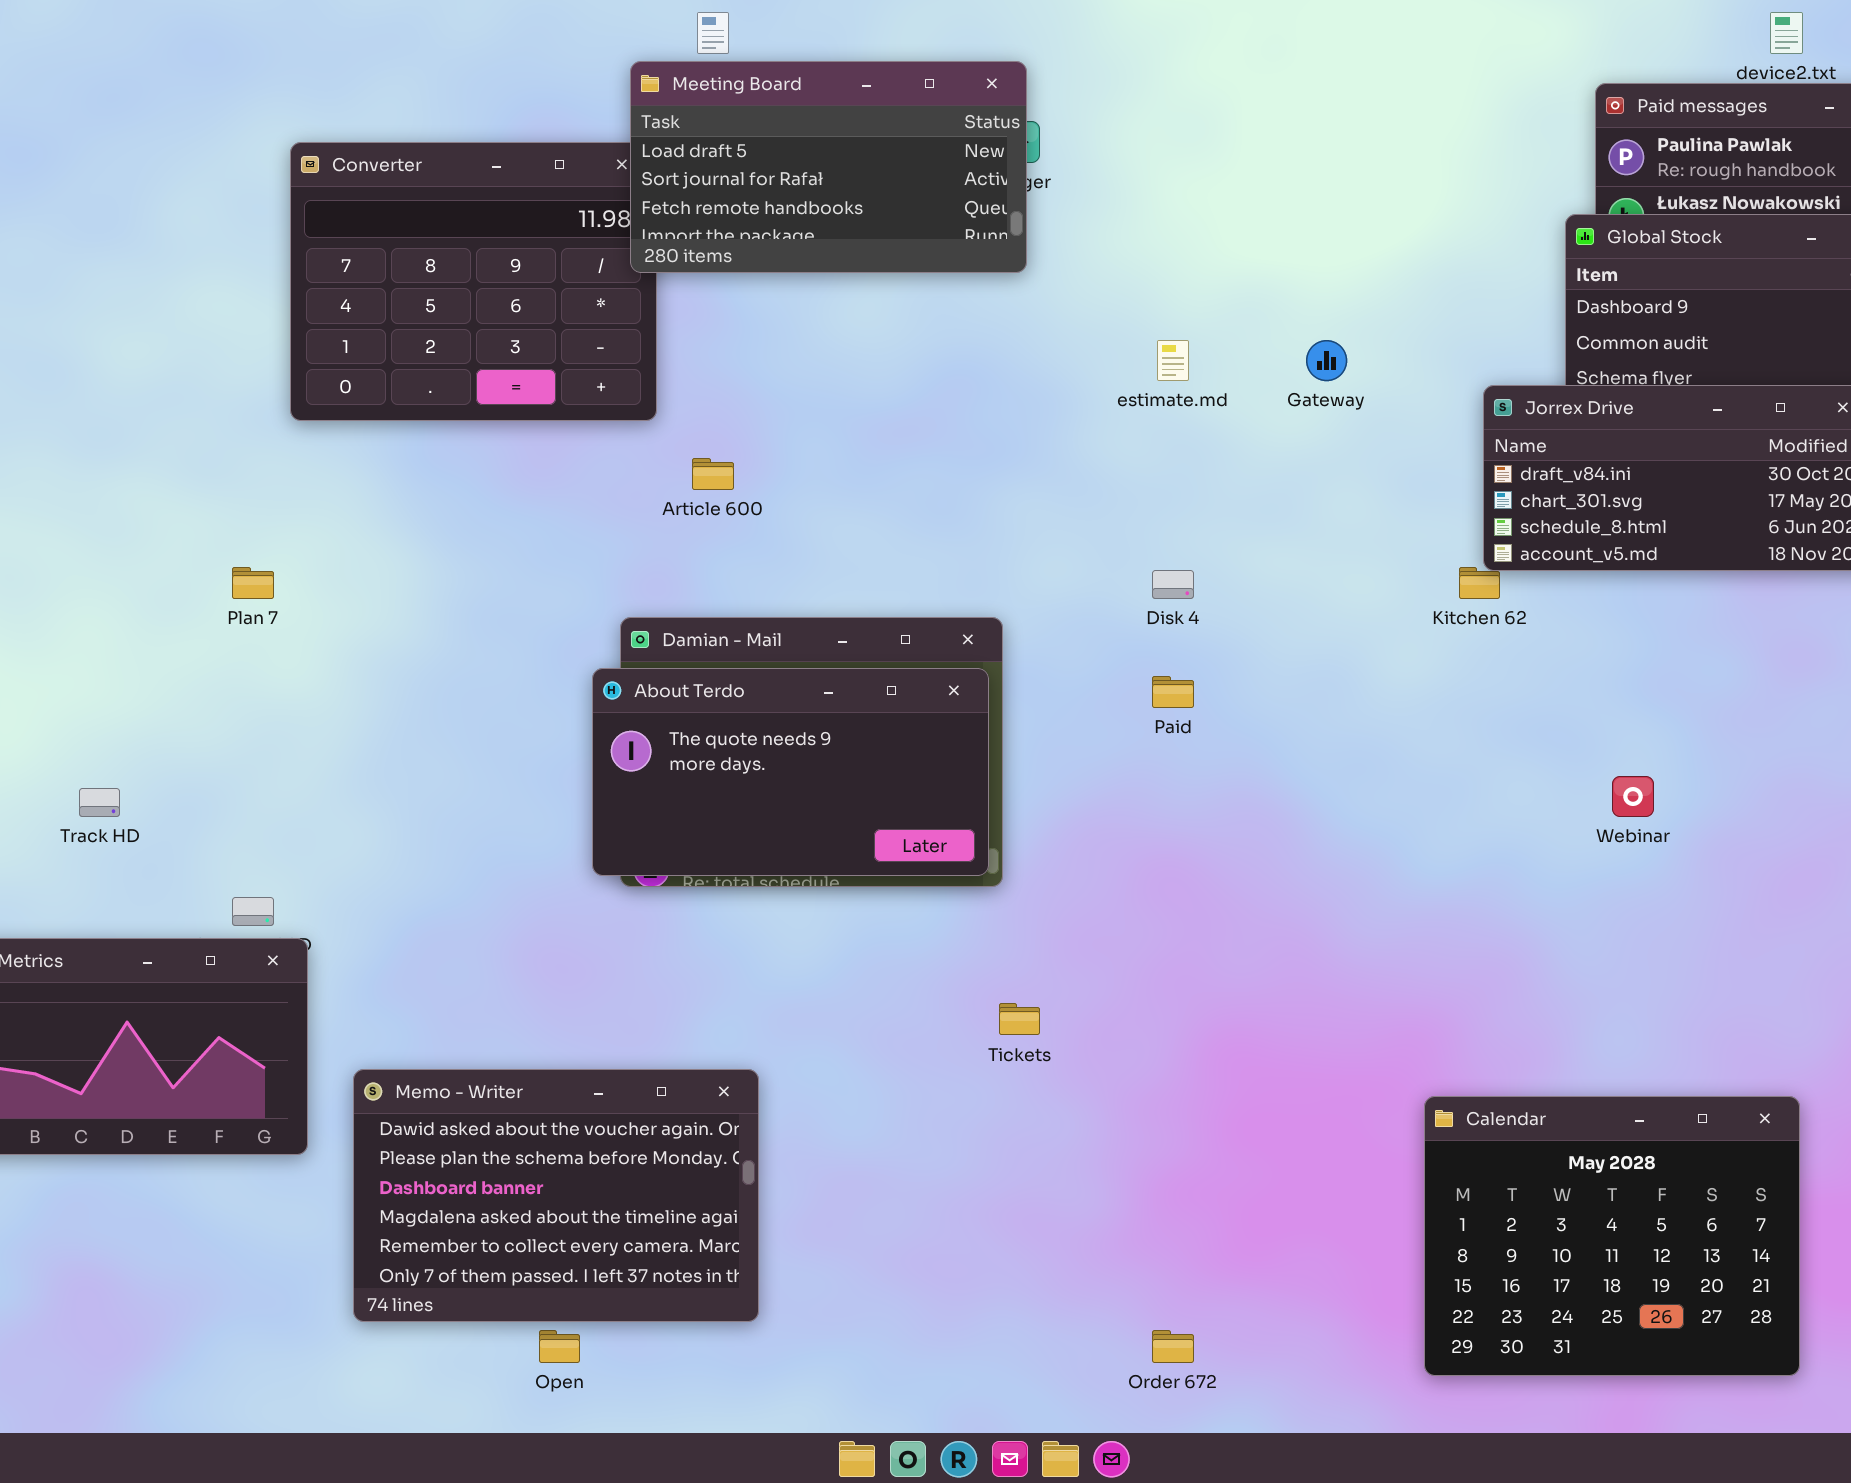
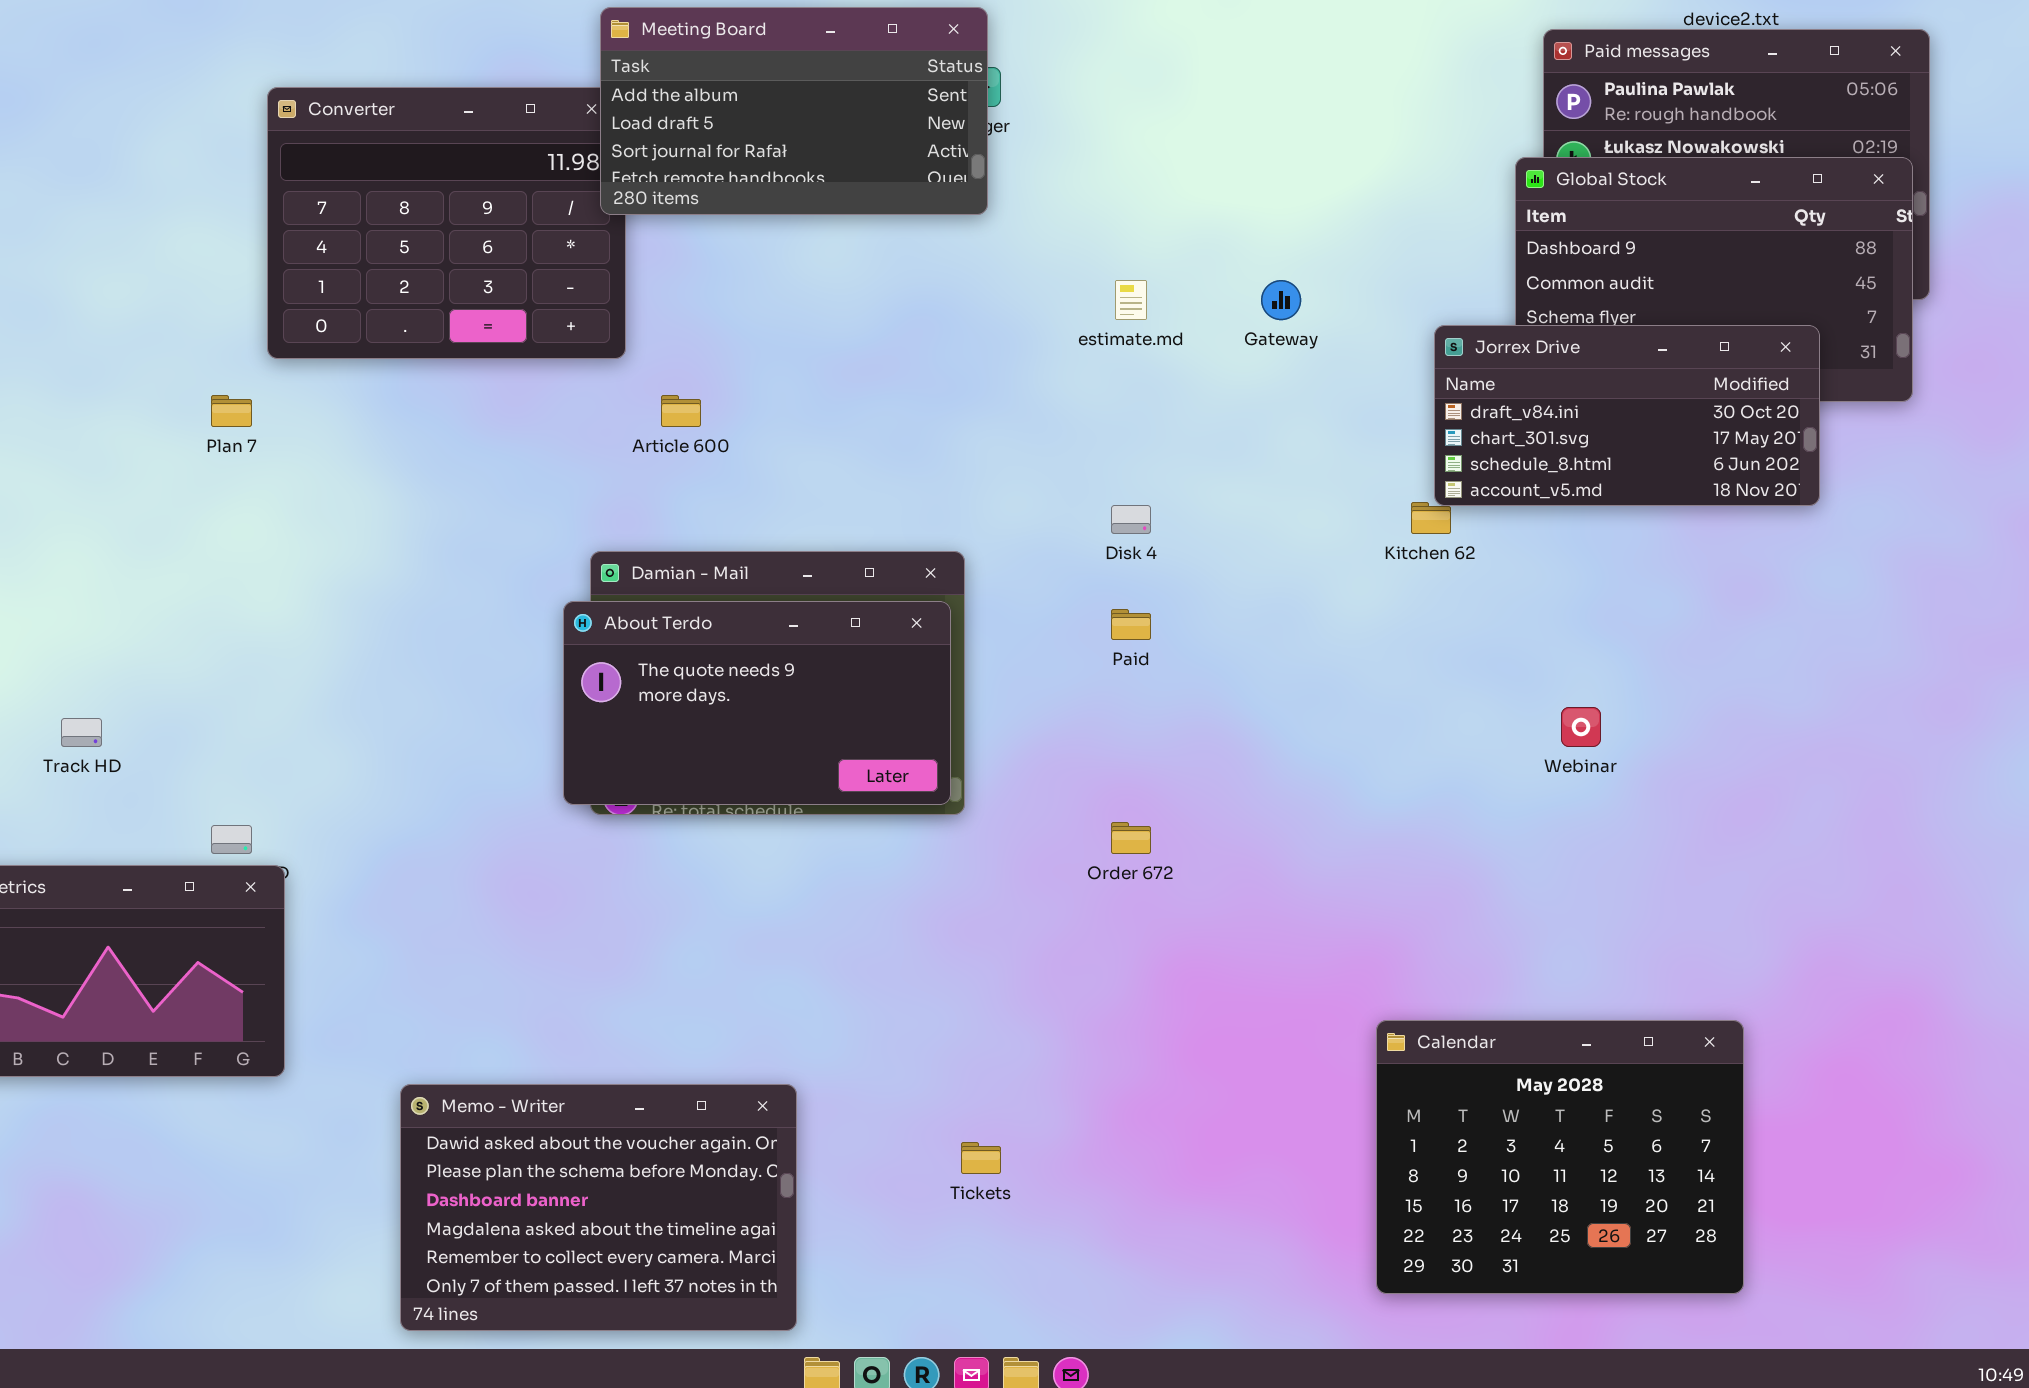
Meeting Board: [630,61,1027,273] -> [600,7,988,215], scrolled up 1 row
Plan 7: [232,567,274,599] -> [211,395,252,427], moved
Tickets: [999,1003,1040,1035] -> [961,1142,1001,1174], moved
Memo - Writer: [353,1069,759,1322] -> [400,1084,797,1331], moved
Order 672: [1152,1330,1194,1363] -> [1111,822,1151,854], moved

